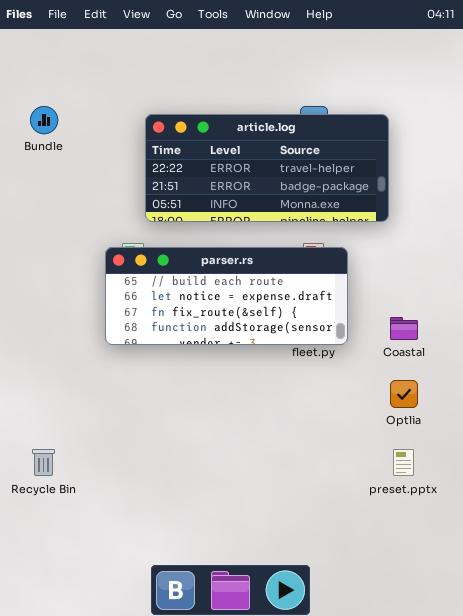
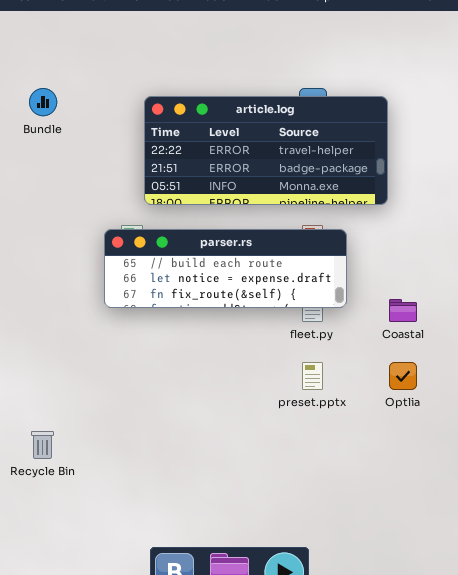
parser.rs: [105,247,348,345] -> [104,229,347,308], resized
preset.pptx: [393,449,414,476] -> [302,362,323,390], moved

